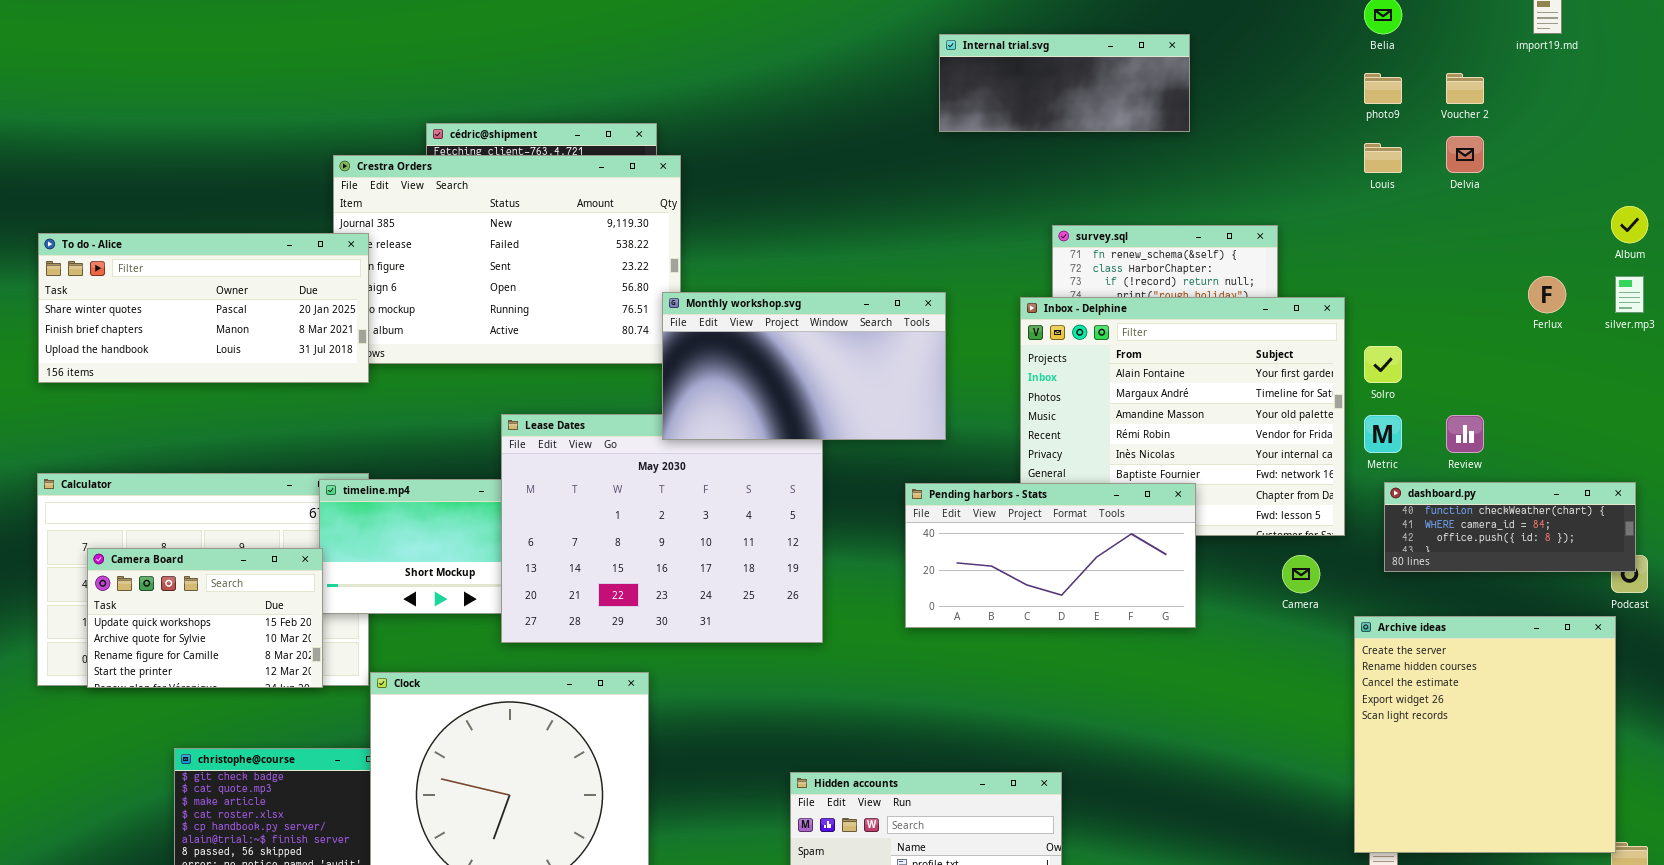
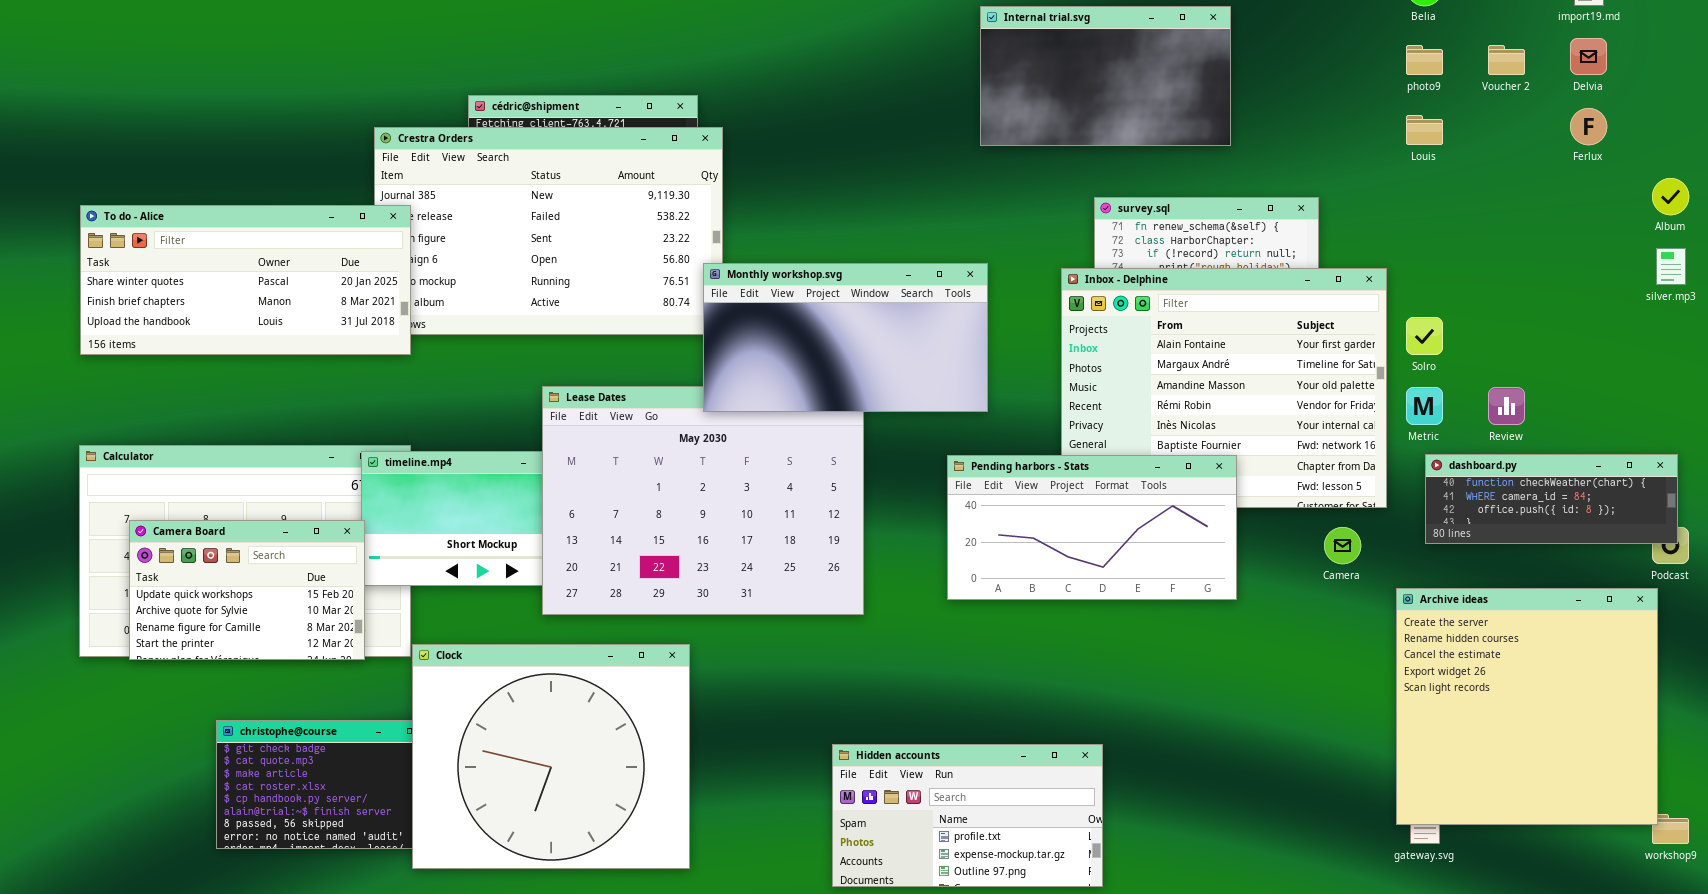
Internal trial.svg: [939,34,1190,132] -> [980,6,1231,146], resized
Delvia: [1446,136,1484,173] -> [1570,38,1607,75], moved
Ferlux: [1528,276,1566,313] -> [1570,108,1607,145], moved

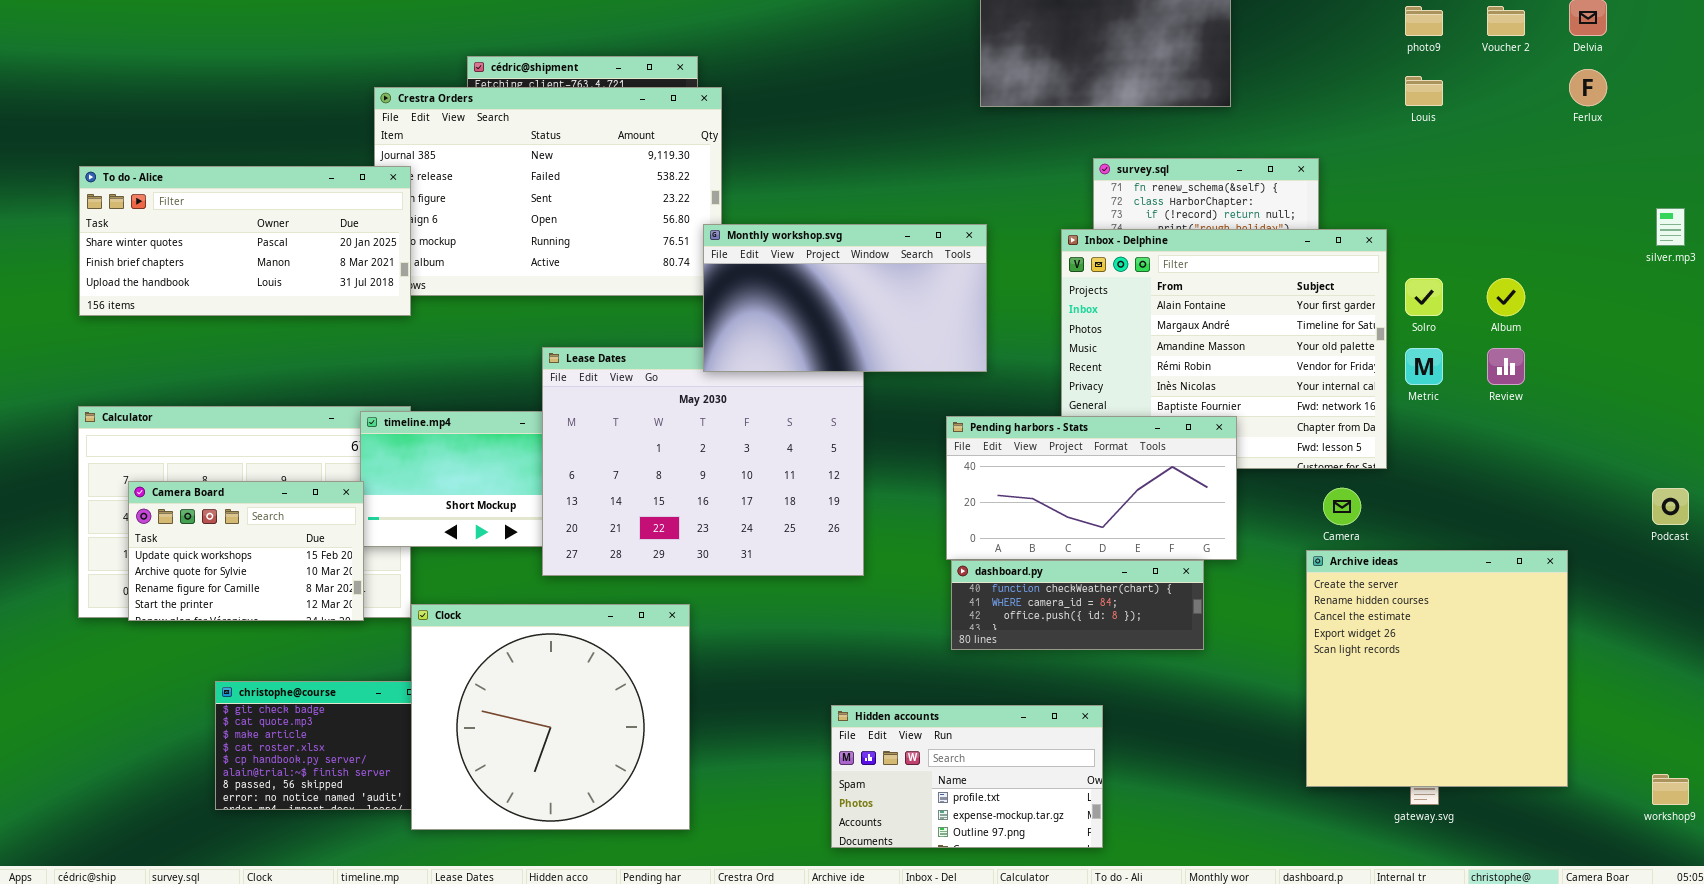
Album: [1652,178,1689,215] -> [1487,278,1525,316], moved
dashboard.py: [1425,454,1678,544] -> [951,560,1204,650], moved
Archive ideas: [1396,588,1658,825] -> [1306,550,1568,787], moved

